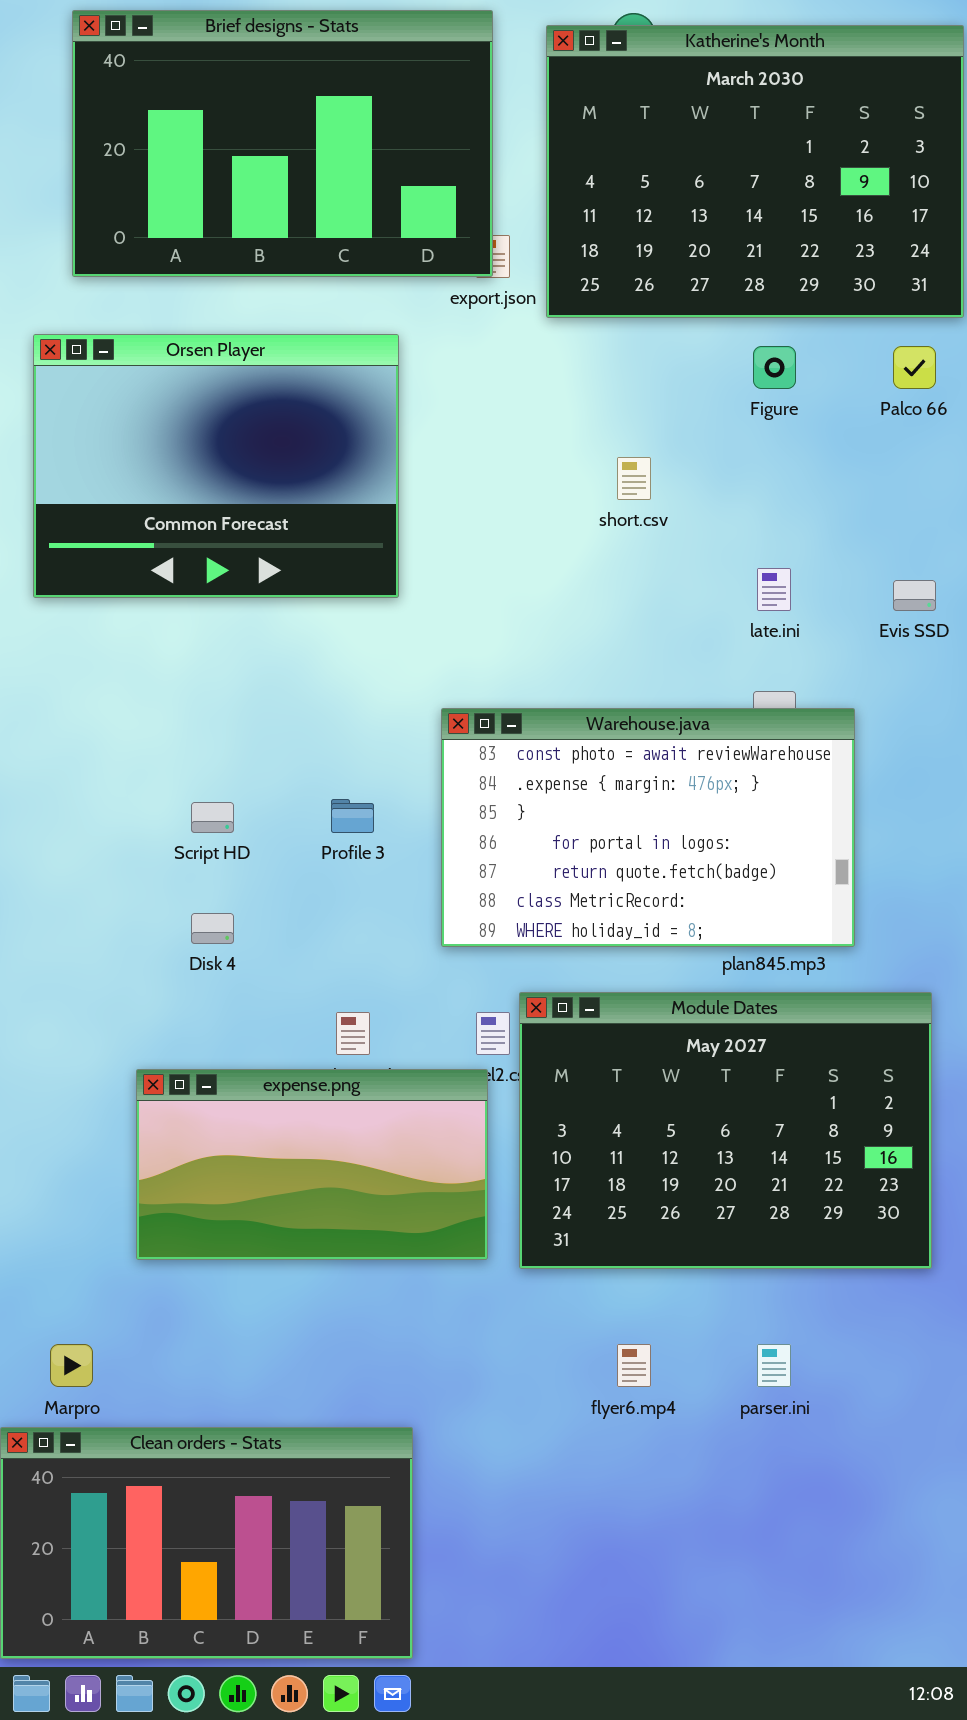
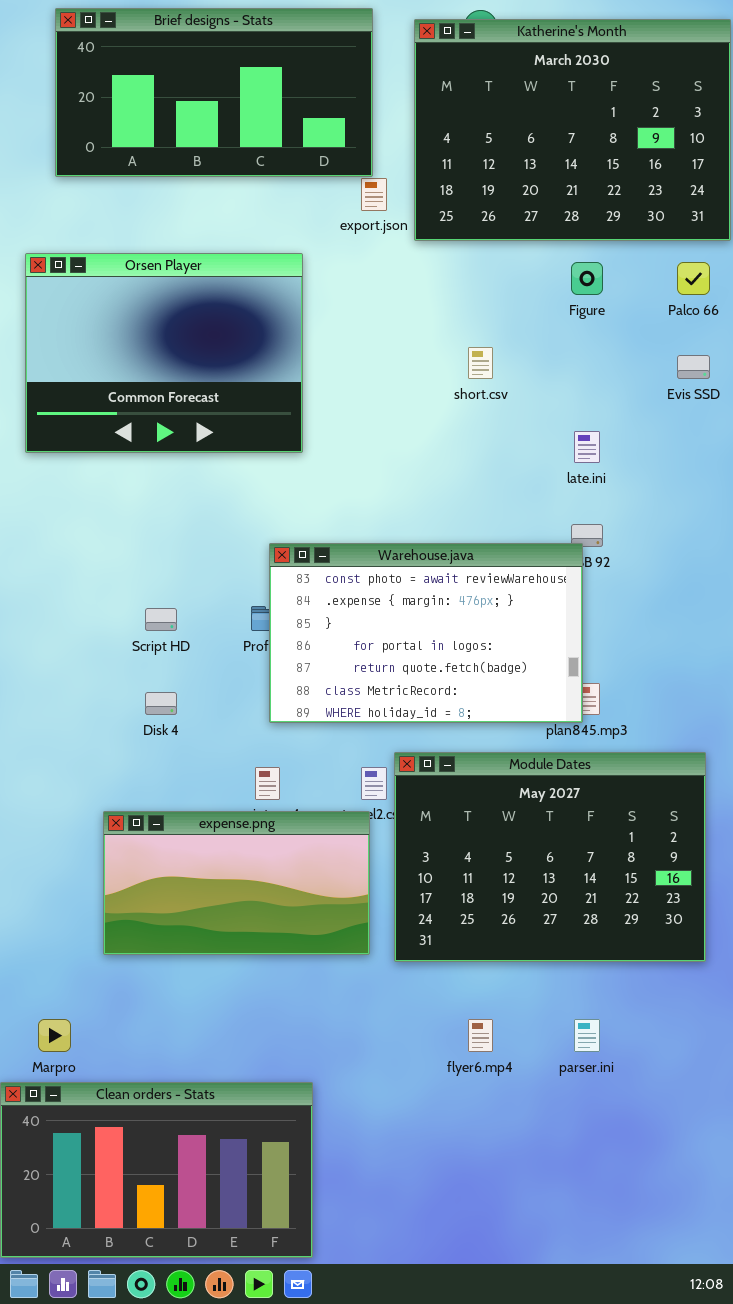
Brief designs - Stats: [72,10,493,277] -> [55,8,373,177], resized
Evis SSD: [893,580,936,611] -> [677,355,710,379], moved
Warehouse.java: [441,708,855,947] -> [269,543,583,723], moved

